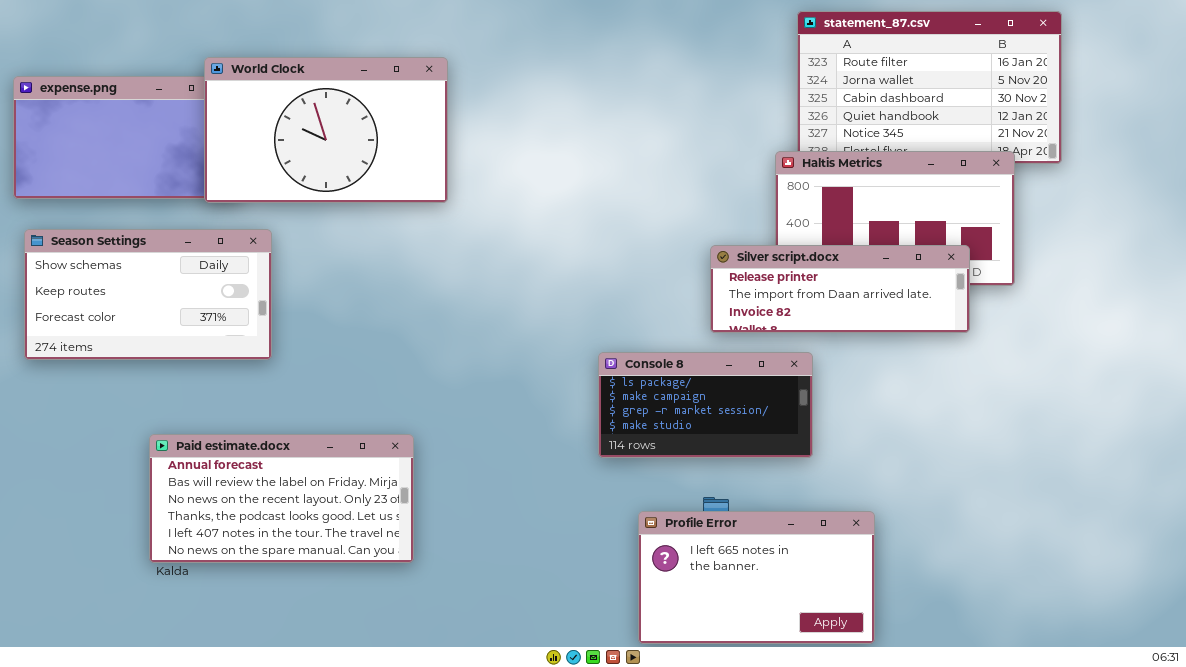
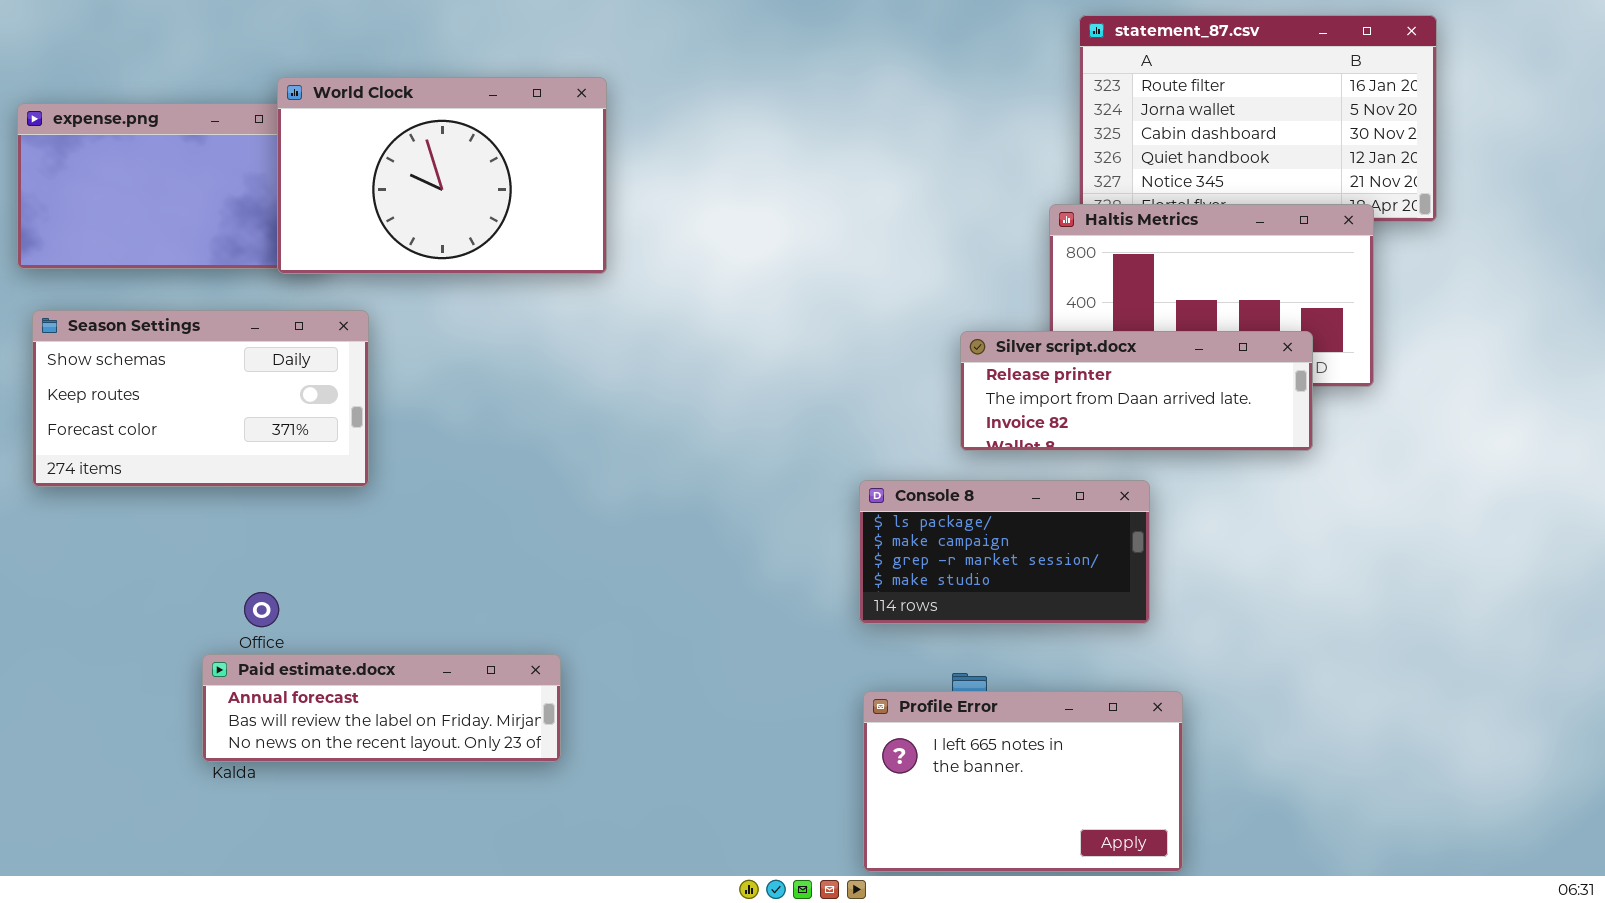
Console 8: [598,352,813,458] -> [859,480,1150,624], moved
Paid estimate.docx: [149,434,414,563] -> [202,654,561,762], resized

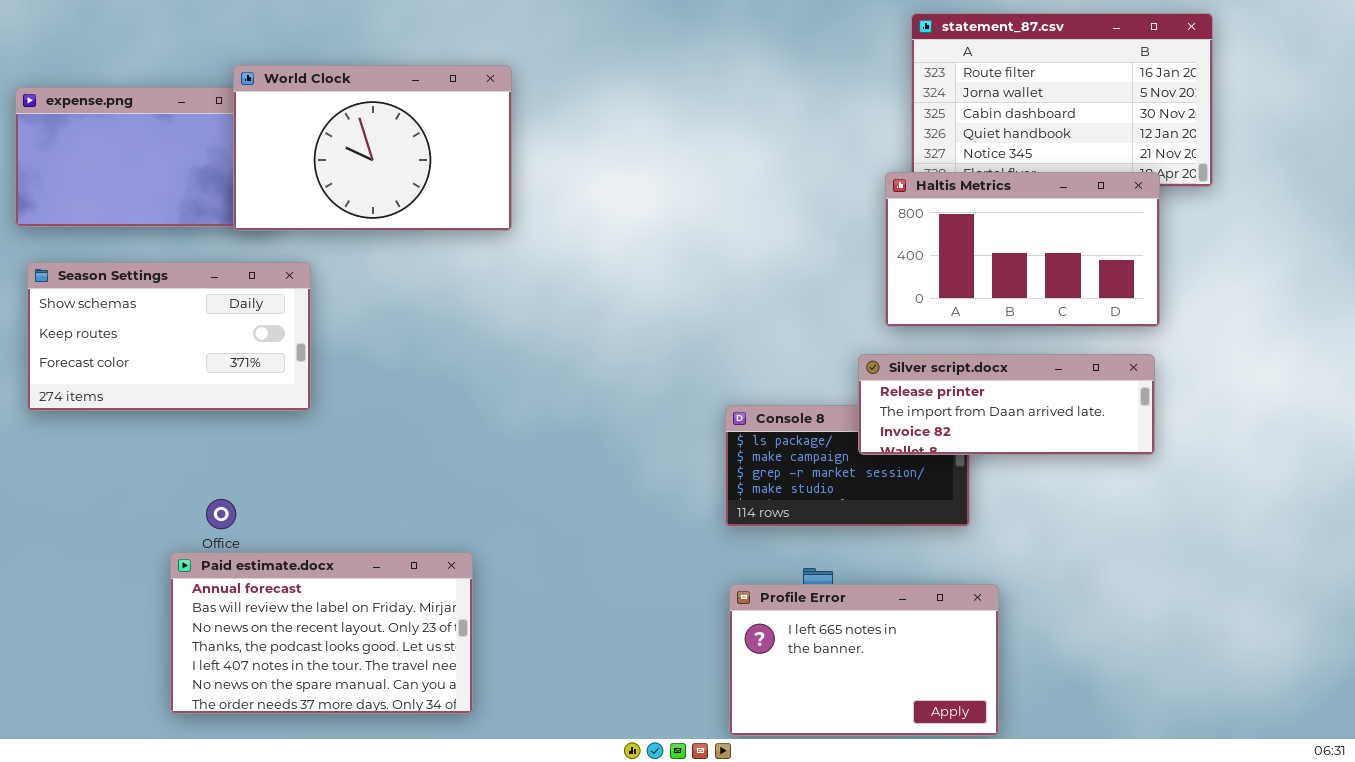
Silver script.docx: [960,331,1313,451] -> [858,354,1155,455], moved
Paid estimate.docx: [202,654,561,762] -> [170,552,473,714], resized

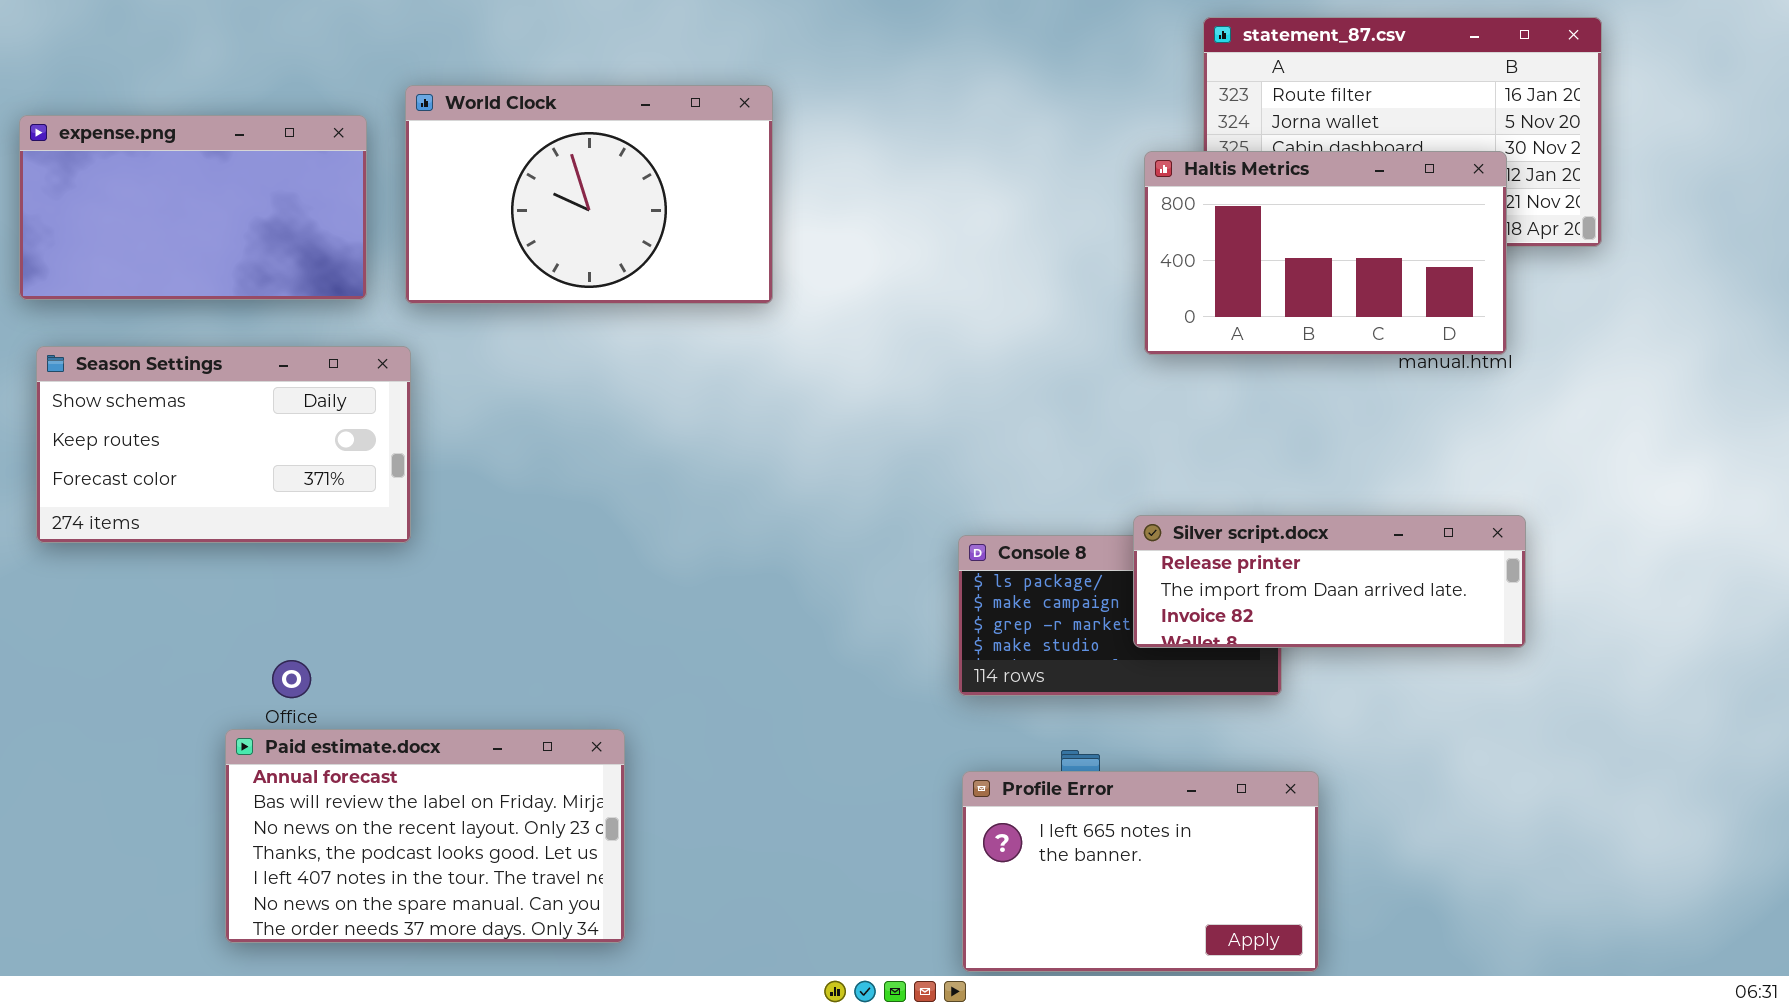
World Clock: [233,65,512,231] -> [405,85,773,304], moved
Haltis Metrics: [885,172,1160,327] -> [1144,151,1507,355], moved
Silver script.docx: [858,354,1155,455] -> [1133,515,1526,648], moved

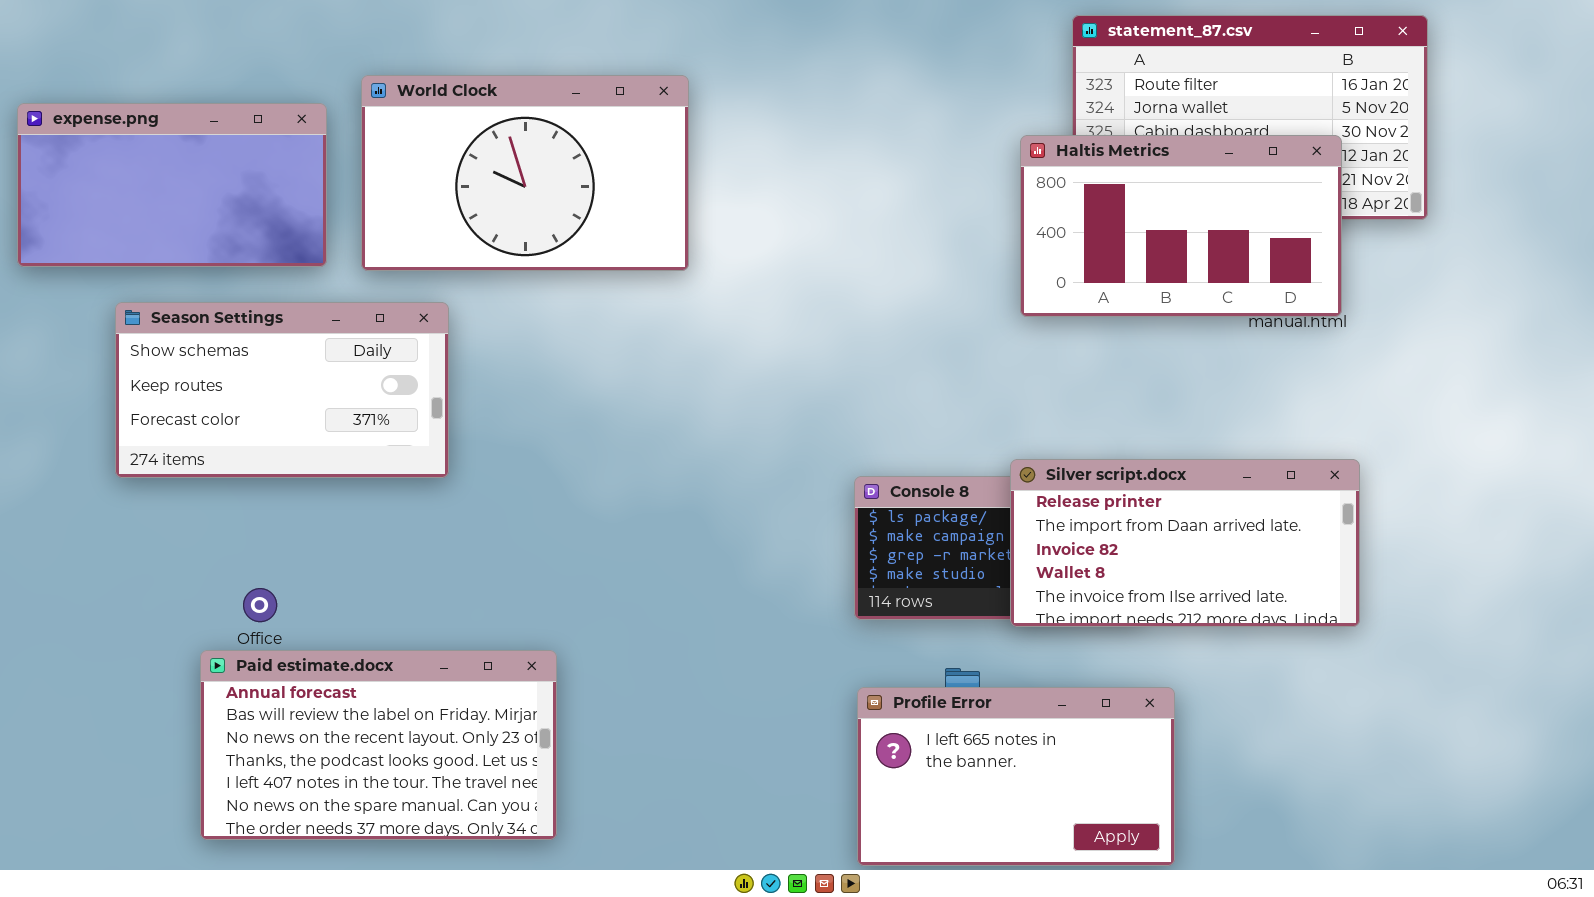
Season Settings: [36,346,411,543] -> [115,302,449,478], moved
Silver script.docx: [1133,515,1526,648] -> [1010,459,1360,627], resized

